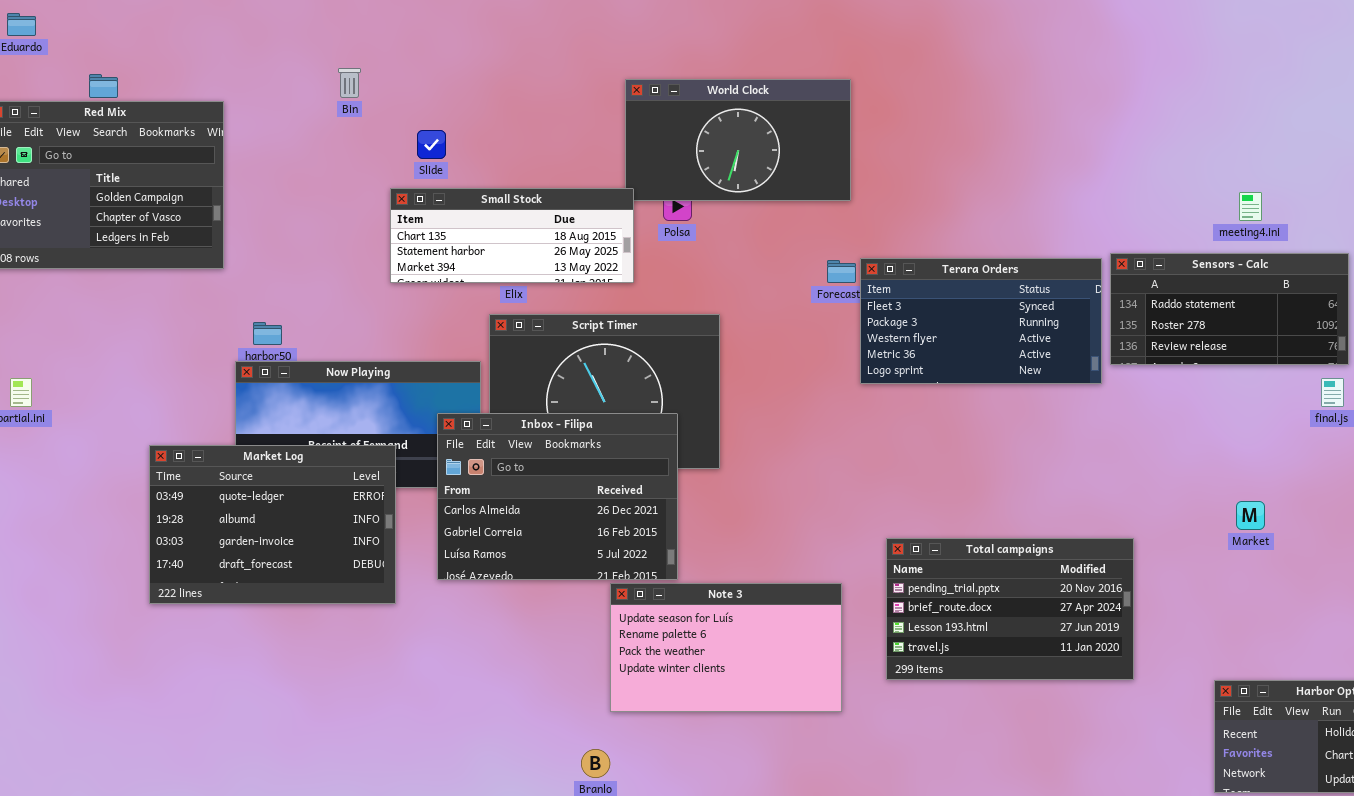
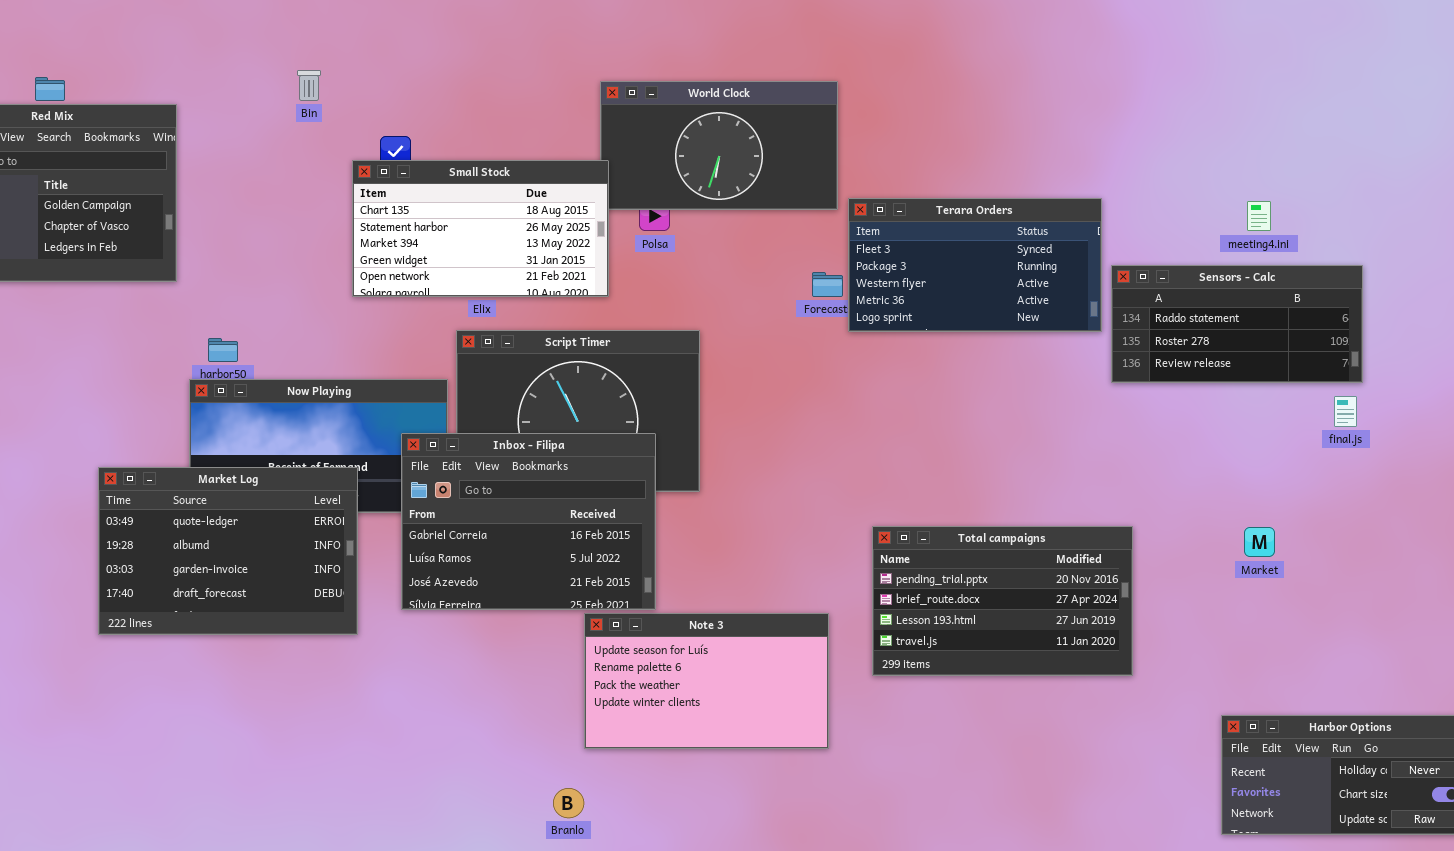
Small Stock: [390,188,634,283] -> [352,160,609,297], resized
Terara Orders: [860,258,1102,384] -> [848,198,1102,332], moved
Inbox - Filipa: [437,413,678,580] -> [401,433,656,610], scrolled down 1 row
Total campaigns: [886,538,1134,680] -> [872,526,1133,676], moved

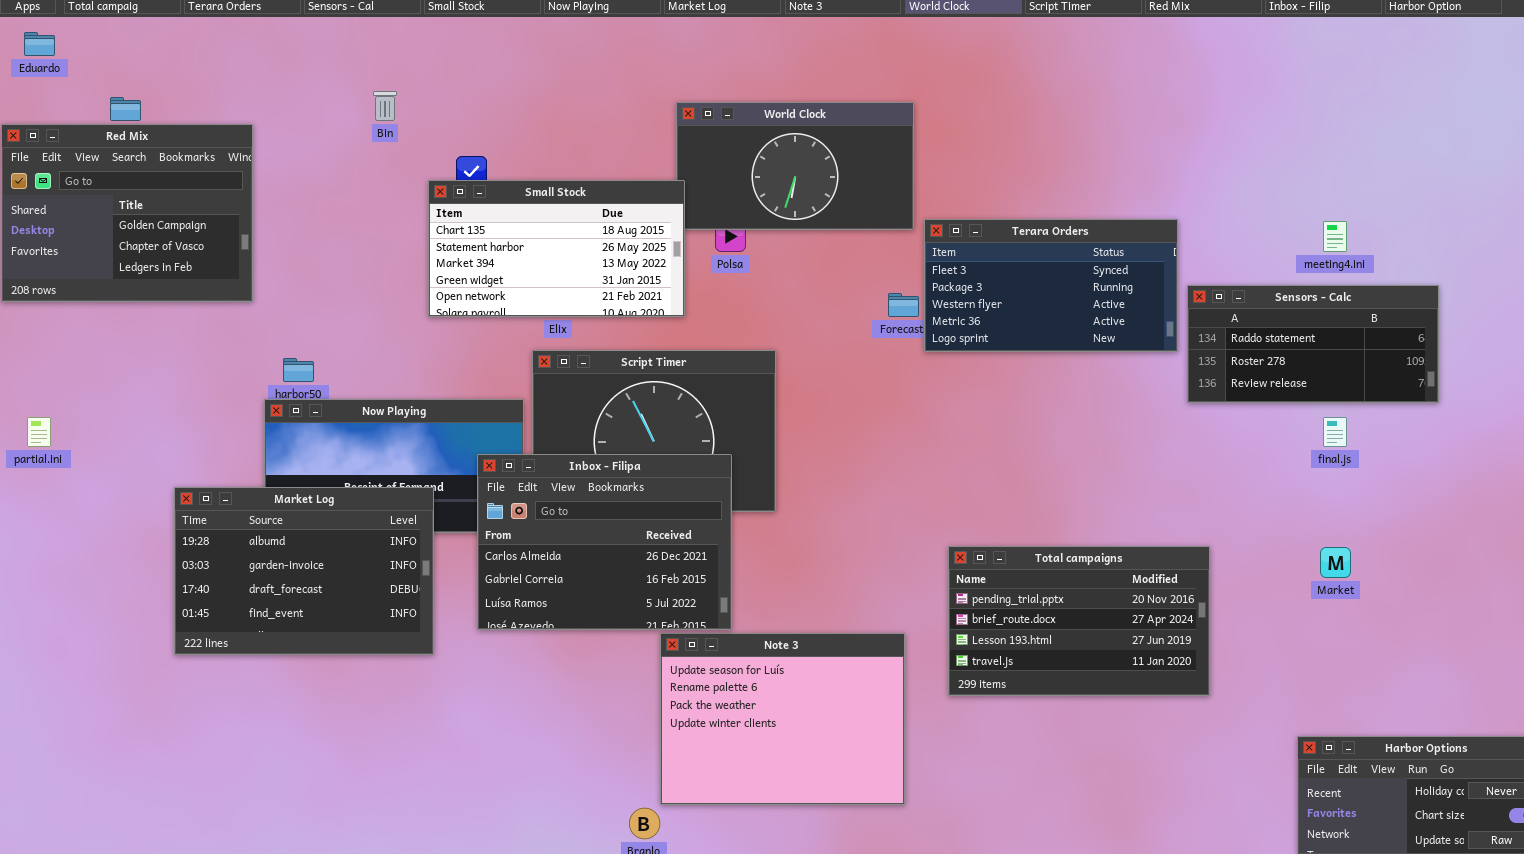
final.js: [1334,396,1357,427] -> [1323,417,1347,447], moved
Inbox - Filipa: [401,433,656,610] -> [477,454,732,630], scrolled up 1 row
Market Log: [98,467,358,635] -> [174,487,434,655], scrolled down 1 row
Note 3: [584,613,829,749] -> [660,633,905,805], resized

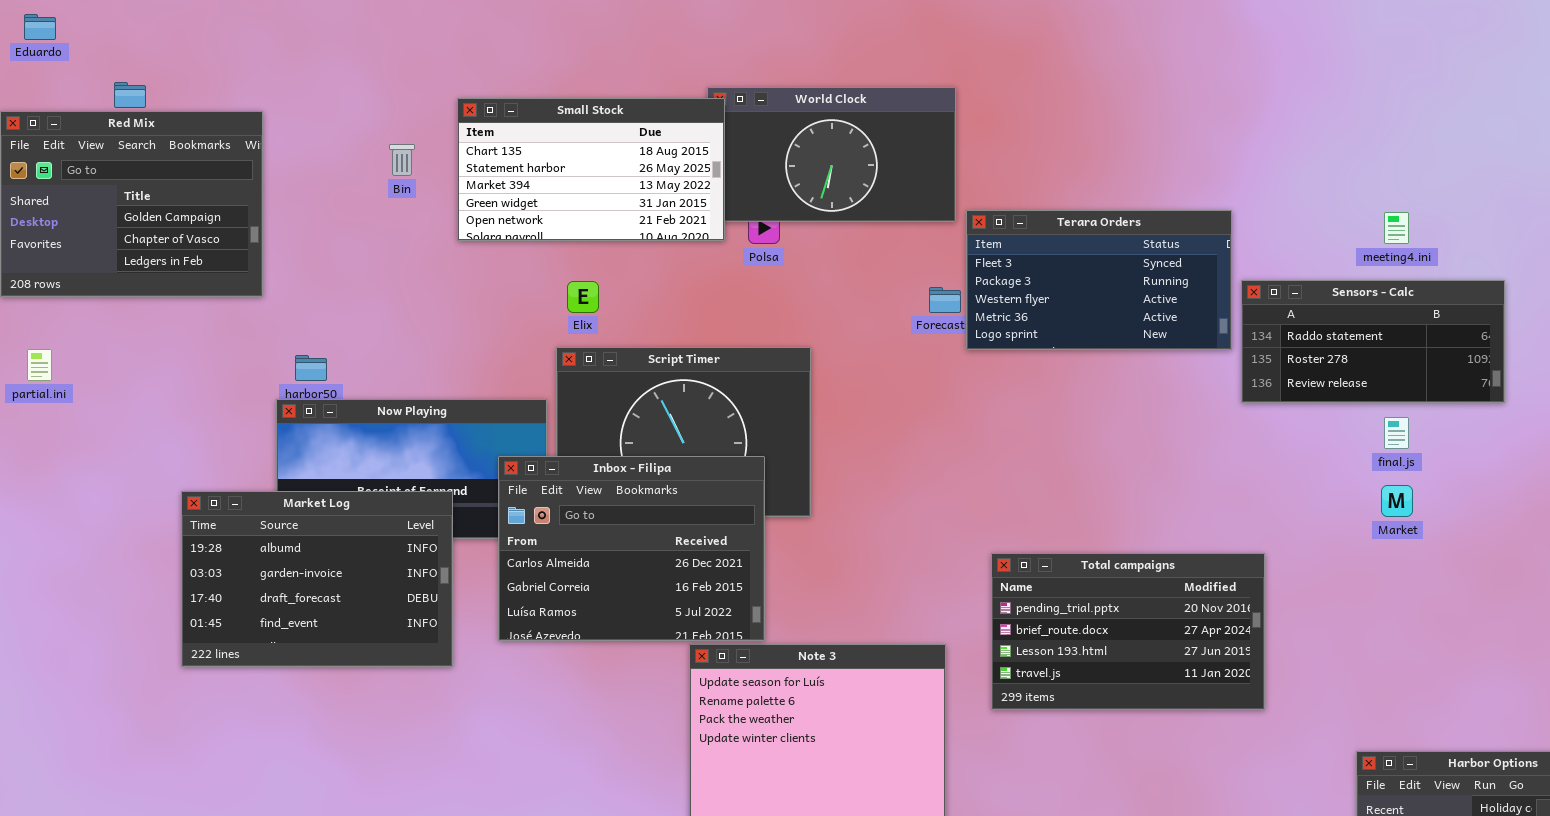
Bin: [373,91,397,121] -> [389,144,415,176], moved
Small Stock: [428,180,685,317] -> [457,98,725,241], moved
partial.ini: [27,417,51,447] -> [27,349,52,381], moved
Market: [1320,547,1351,578] -> [1381,485,1413,517], moved

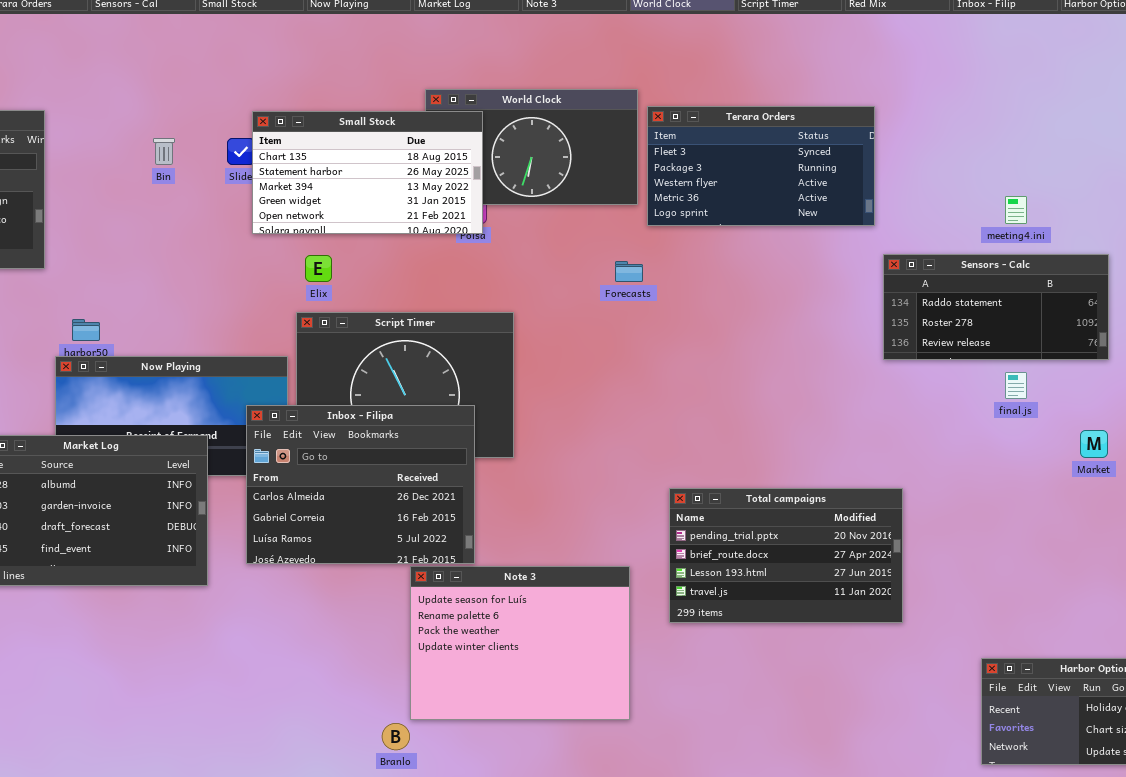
Small Stock: [457,98,725,241] -> [252,111,483,234], moved
Terara Orders: [966,210,1232,350] -> [647,106,875,226], moved
Market: [1381,485,1413,517] -> [1080,430,1108,458], moved

